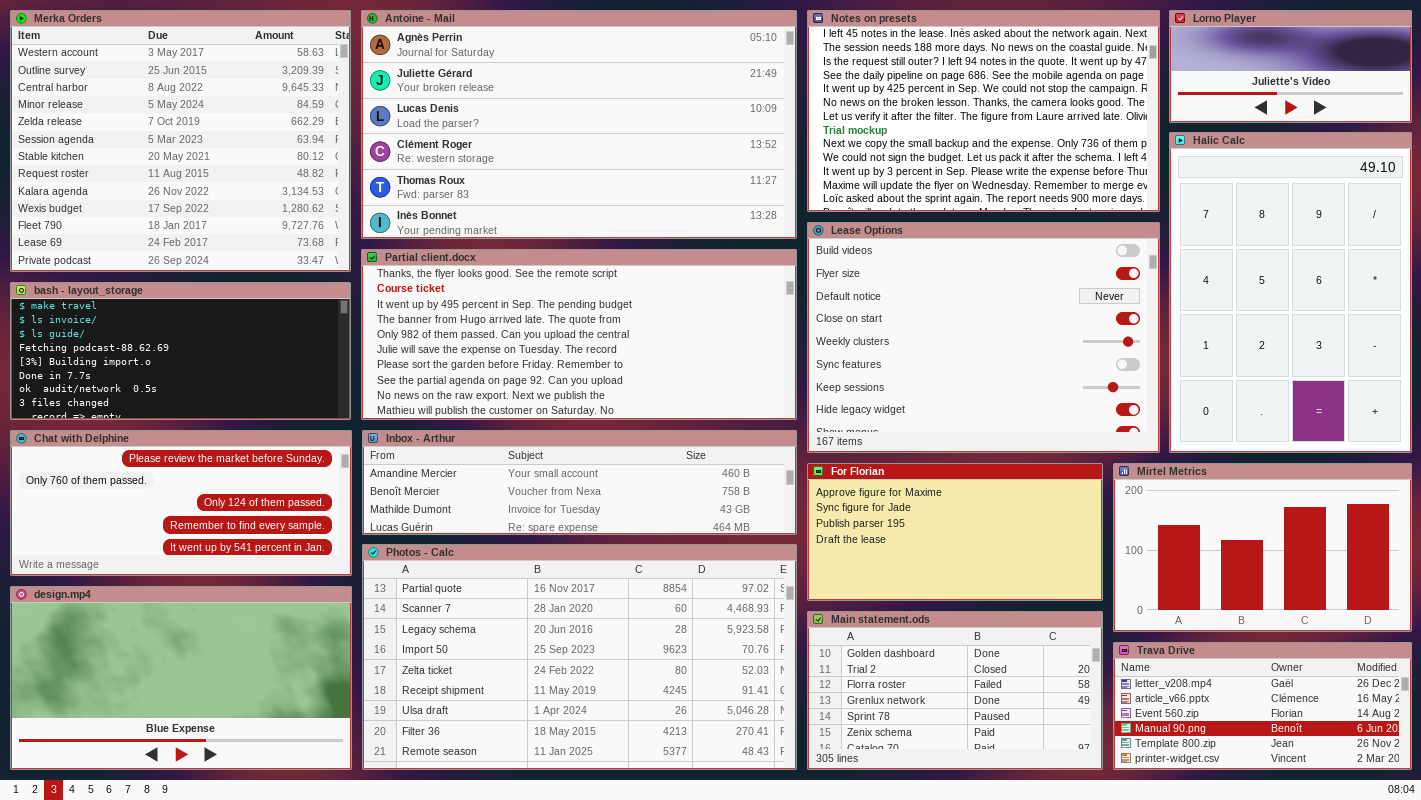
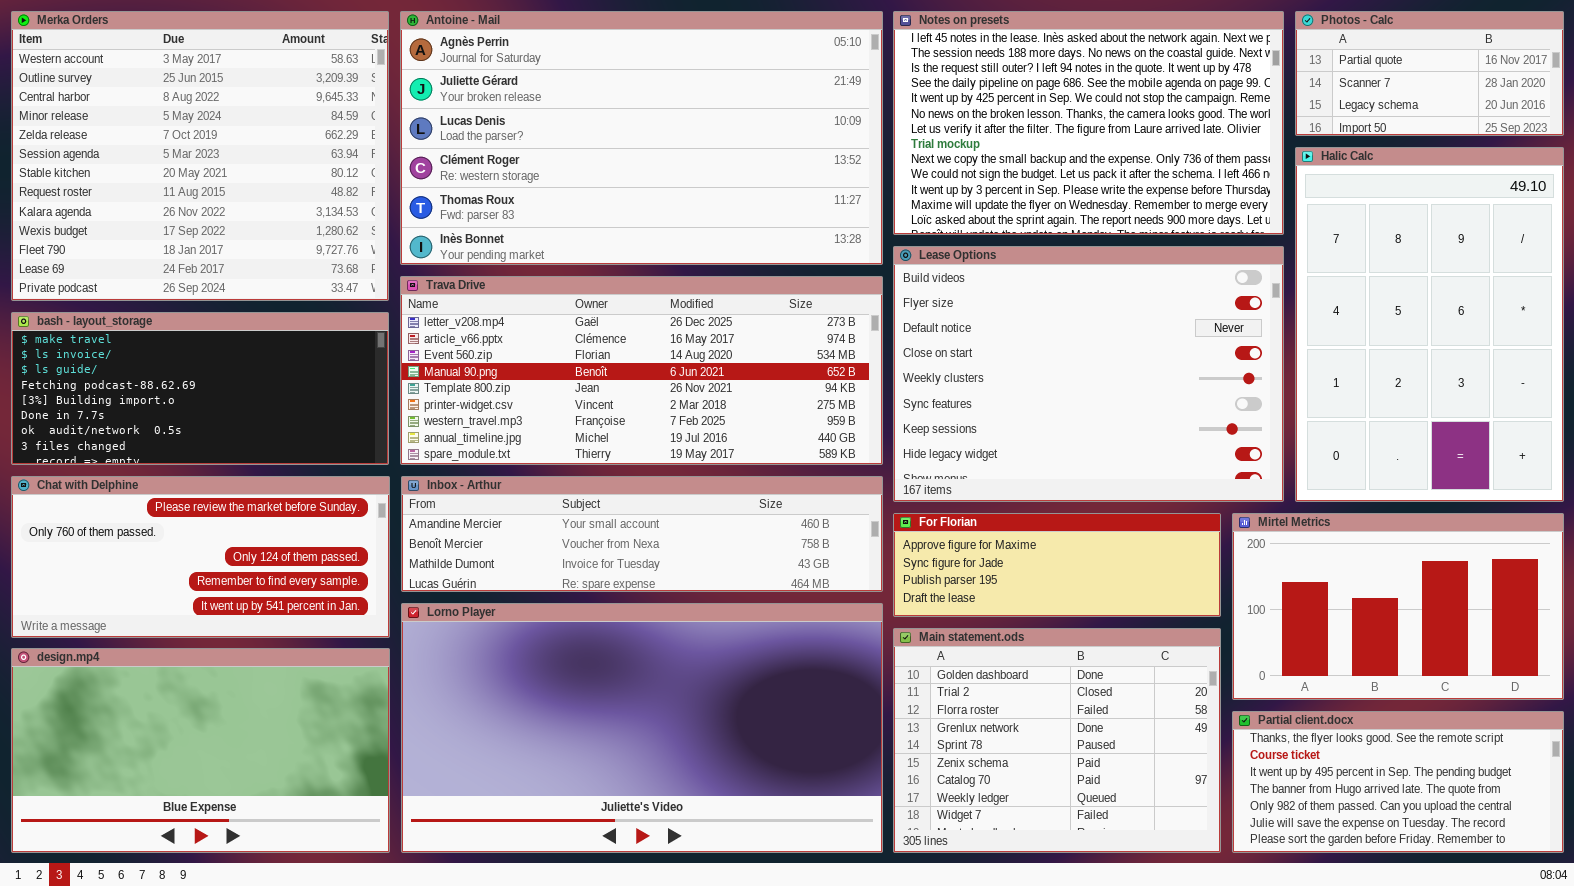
Lorno Player: [1169,10,1412,123] -> [401,603,883,853], moved, resized
Partial client.docx: [361,249,797,420] -> [1232,711,1564,853], moved, resized
For Florian: [807,463,1103,601] -> [893,513,1221,617], resized
Photos - Calc: [362,544,797,770] -> [1295,11,1564,136], moved, resized
Main statement.ods: [807,611,1103,770] -> [893,628,1221,853], resized
Trava Drive: [1113,642,1412,770] -> [400,276,883,465], moved, resized

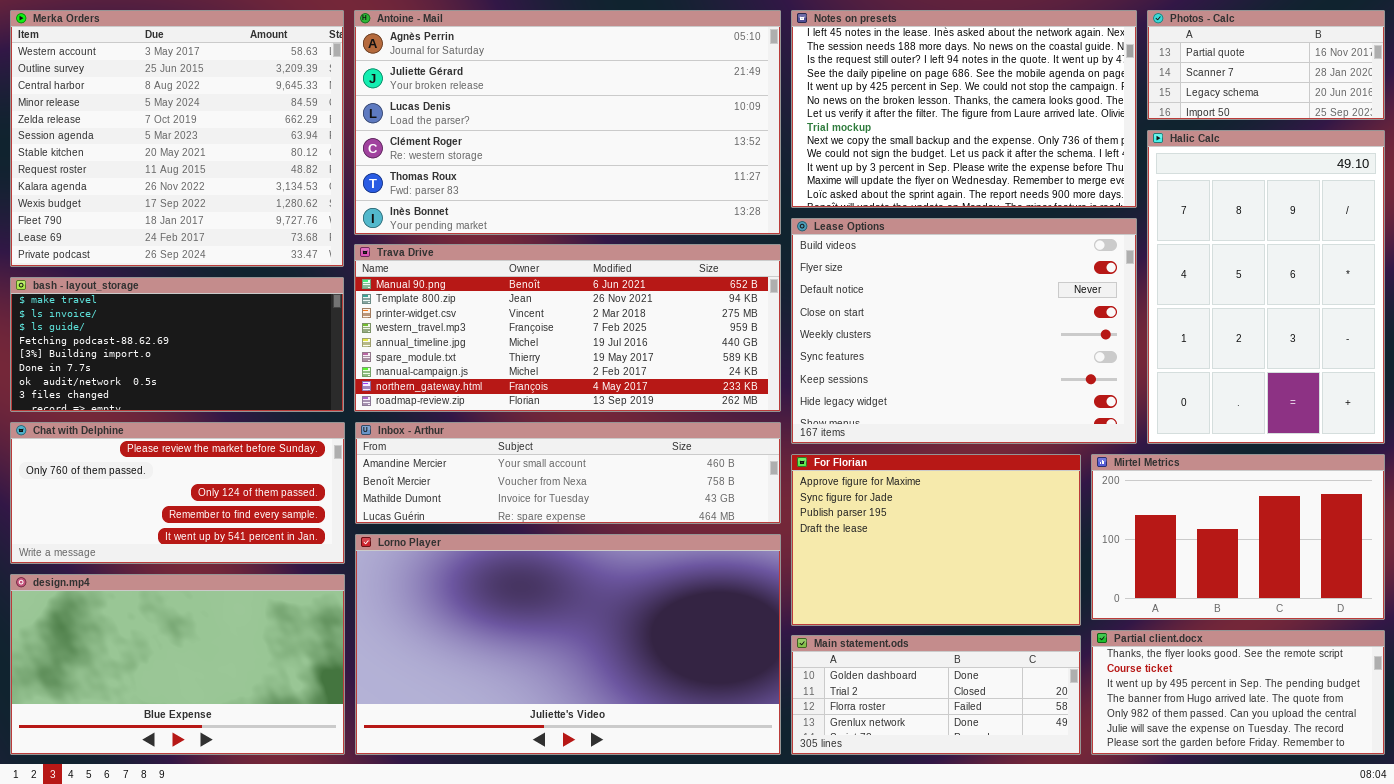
Trava Drive: [400,276,883,465] -> [354,244,781,412], scrolled down 3 rows
For Florian: [893,513,1221,617] -> [791,454,1081,626], resized
Main statement.ods: [893,628,1221,853] -> [791,635,1081,755], resized

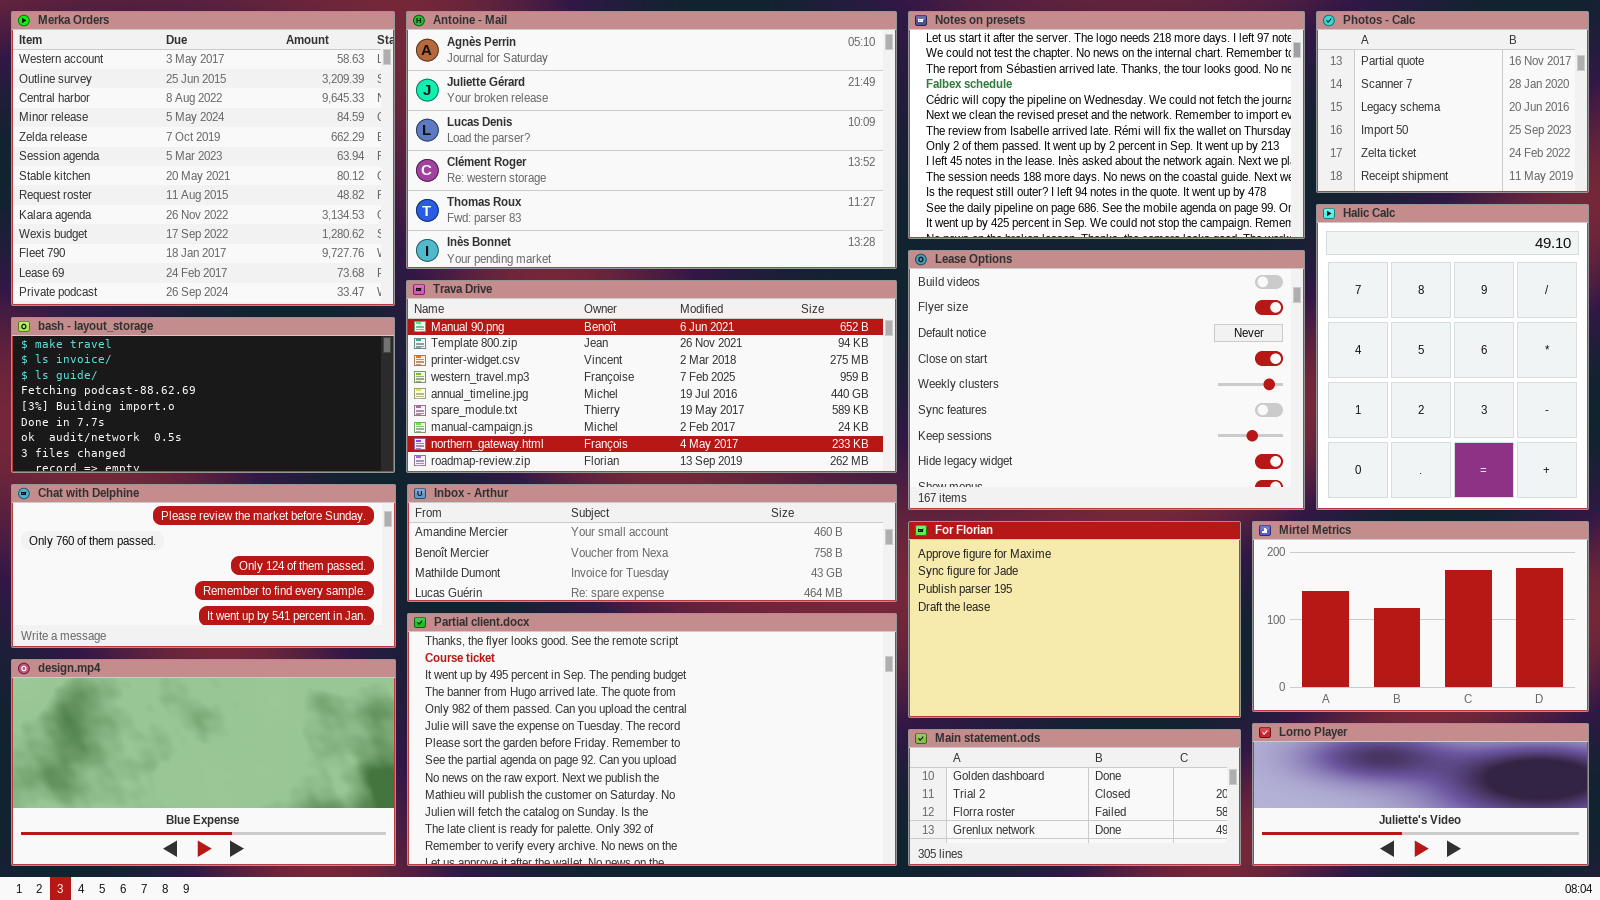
Notes on presets: [791,10,1137,208] -> [908,11,1305,239], scrolled up 8 rows
Photos - Calc: [1147,10,1385,120] -> [1316,11,1589,193], resized
Halic Calc: [1147,130,1385,444] -> [1316,204,1589,510], resized
Lorno Player: [355,534,781,755] -> [1252,723,1589,866], moved, resized
Partial client.docx: [1091,630,1385,755] -> [407,613,897,866], moved, resized

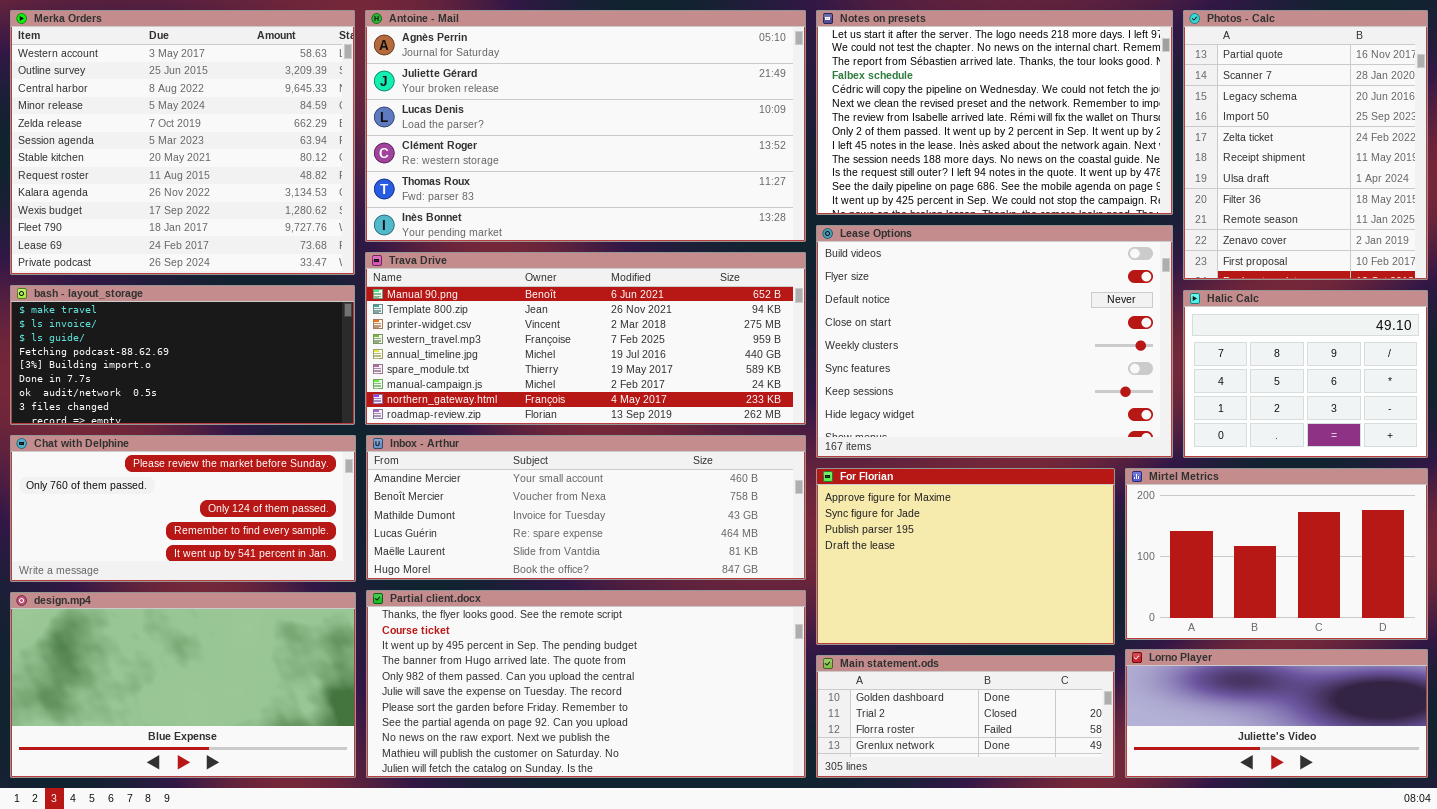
Photos - Calc: [1316,11,1589,193] -> [1183,10,1428,280], resized
Halic Calc: [1316,204,1589,510] -> [1183,290,1428,458], resized
Inbox - Arthur: [407,484,897,602] -> [366,435,806,580], resized
Partial client.docx: [407,613,897,866] -> [366,590,806,778], resized

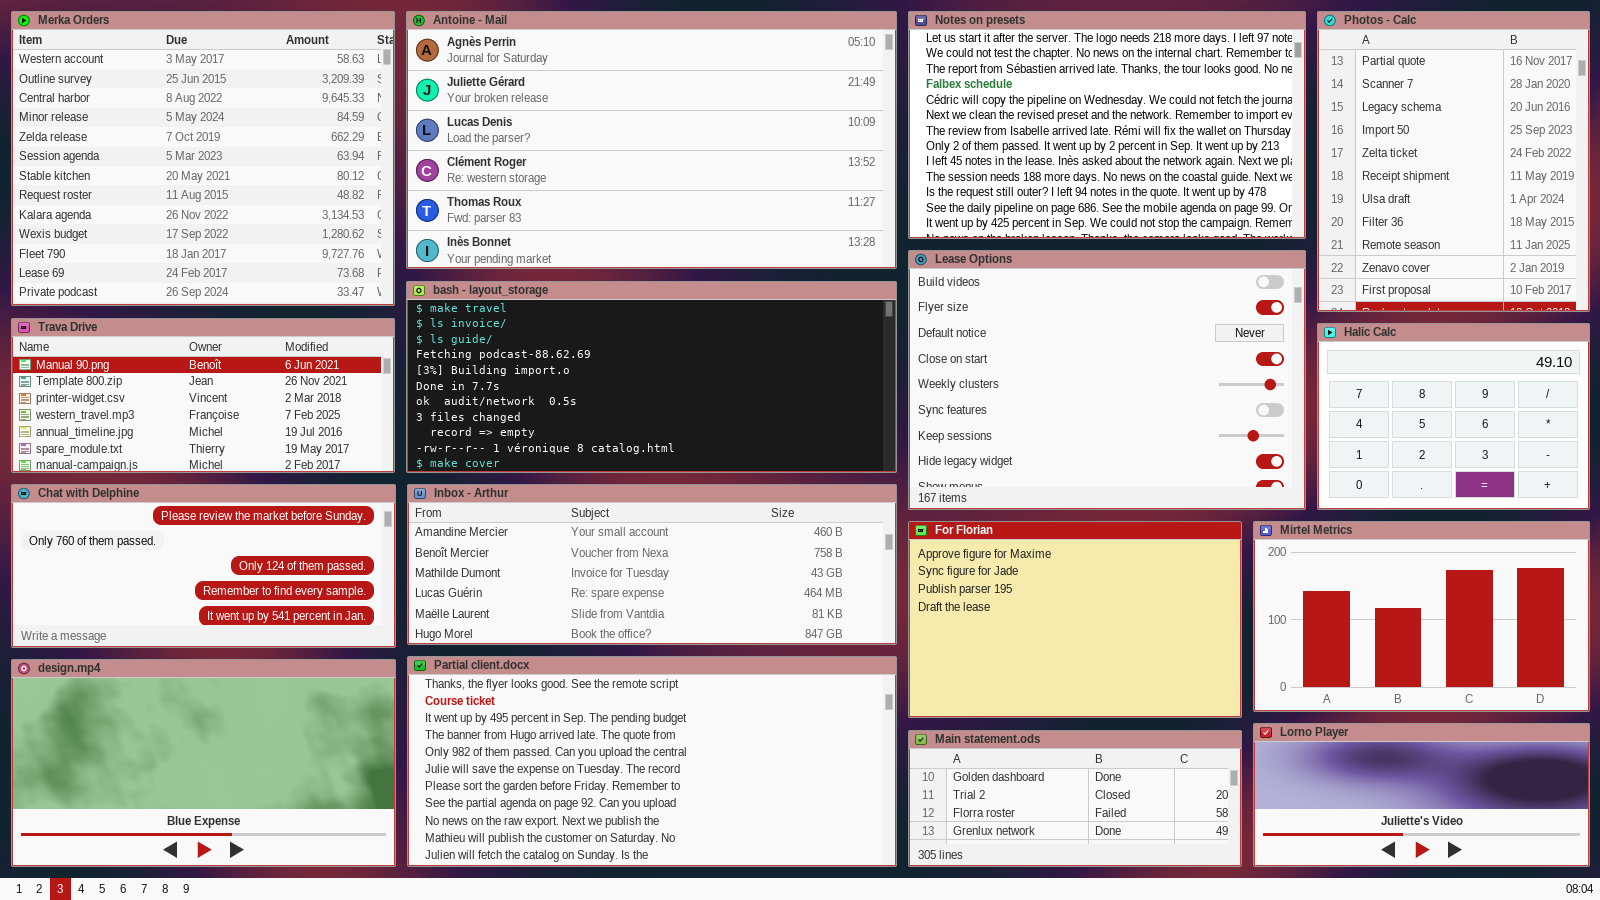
Trava Drive: [365,252,806,425] -> [11,318,395,473], moved, resized
bash - layout_storage: [10,285,355,425] -> [406,281,897,473], moved, resized

